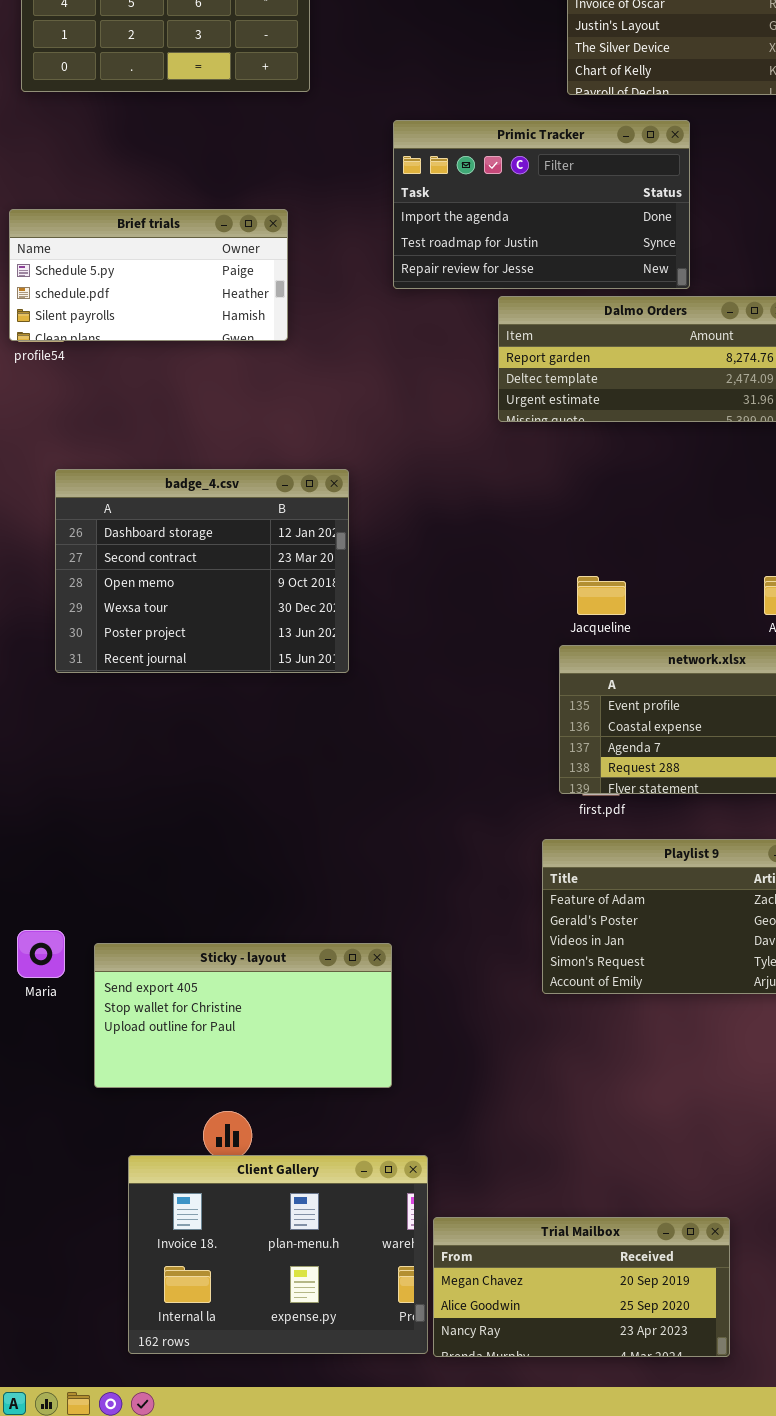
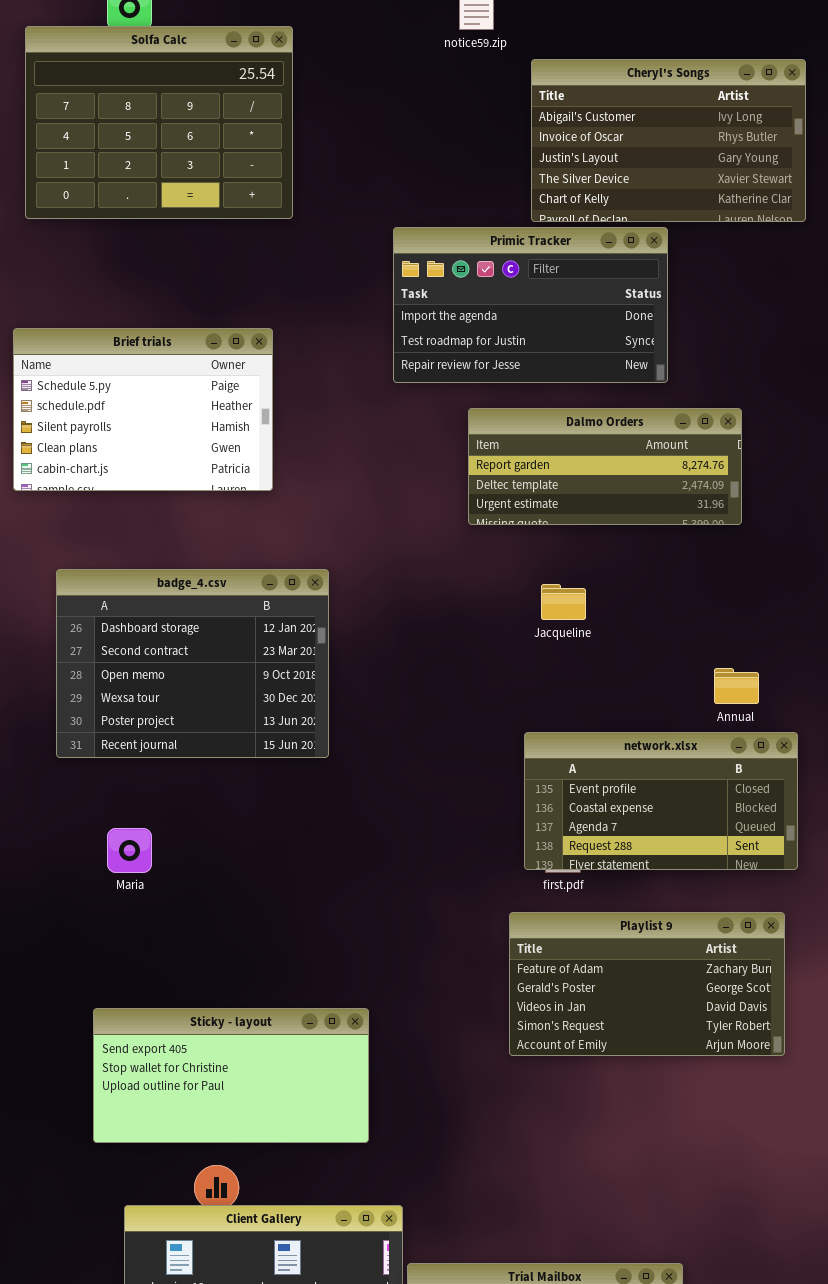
Primic Tracker: [393,120,690,289] -> [393,227,668,383], moved
Brief trials: [9,209,288,341] -> [13,328,273,491], resized
Jacqueline: [577,576,626,615] -> [541,584,586,620], moved
Maria: [17,930,65,978] -> [107,828,152,873], moved

